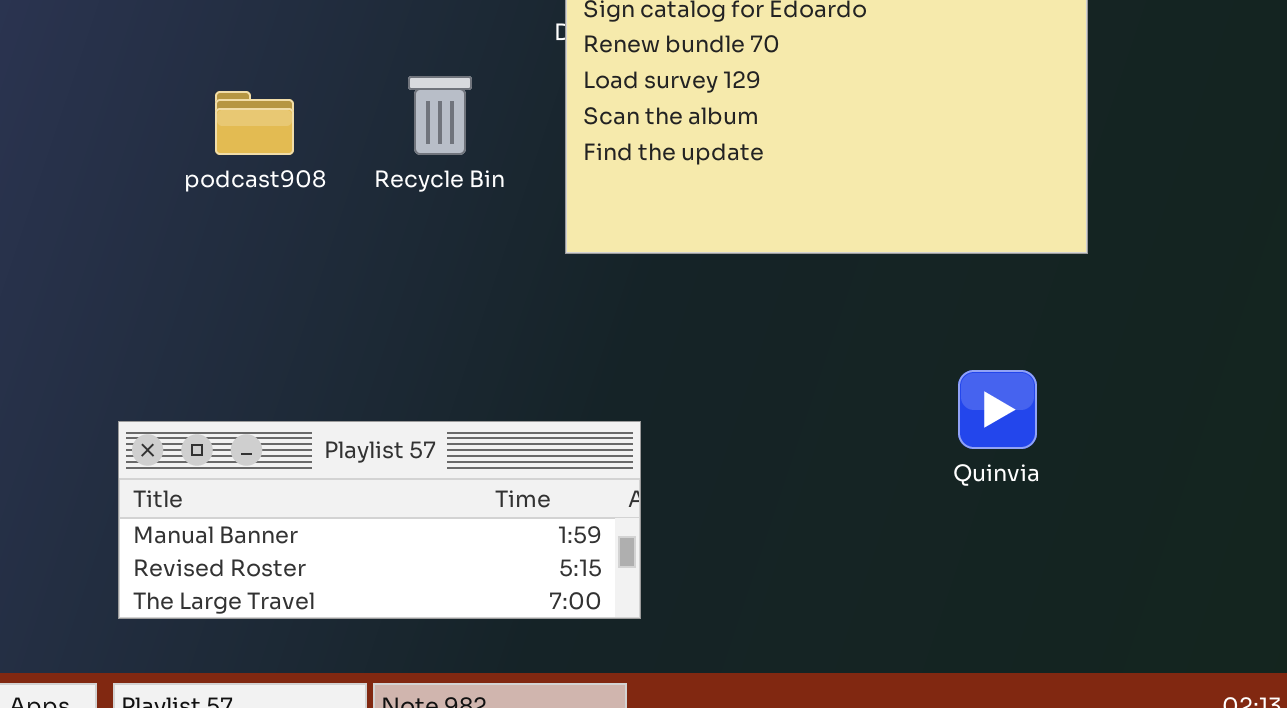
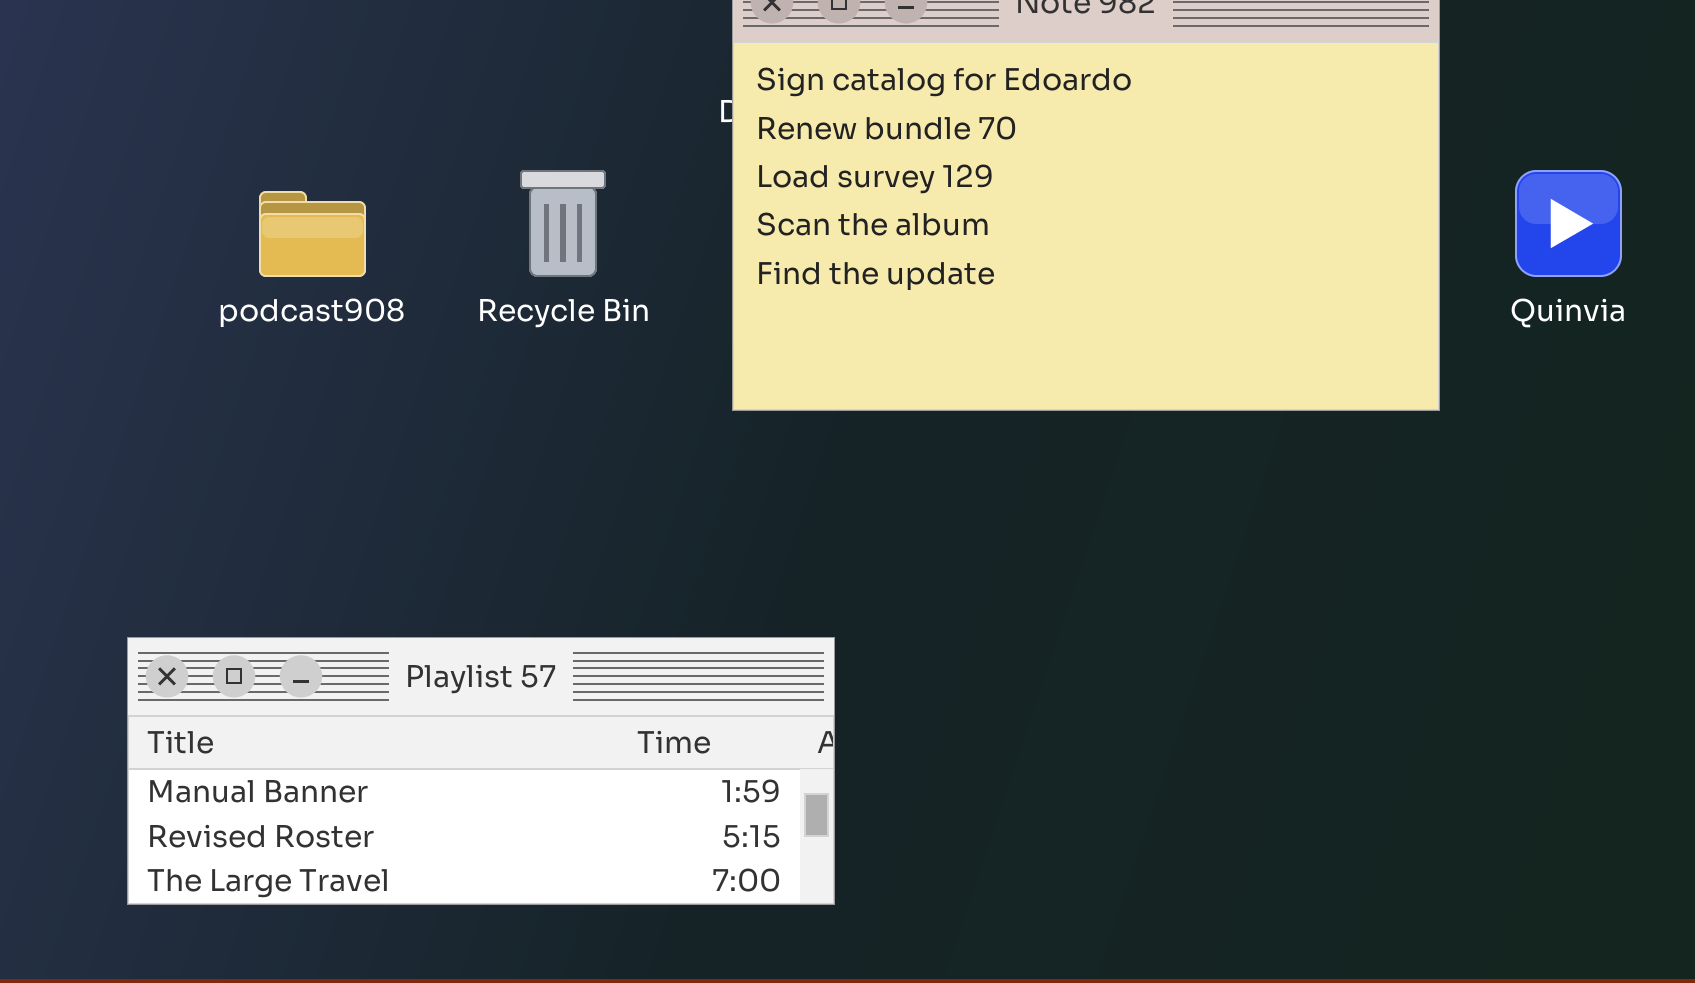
Quinvia: [958,370,1037,449] -> [1515,170,1622,277], moved

